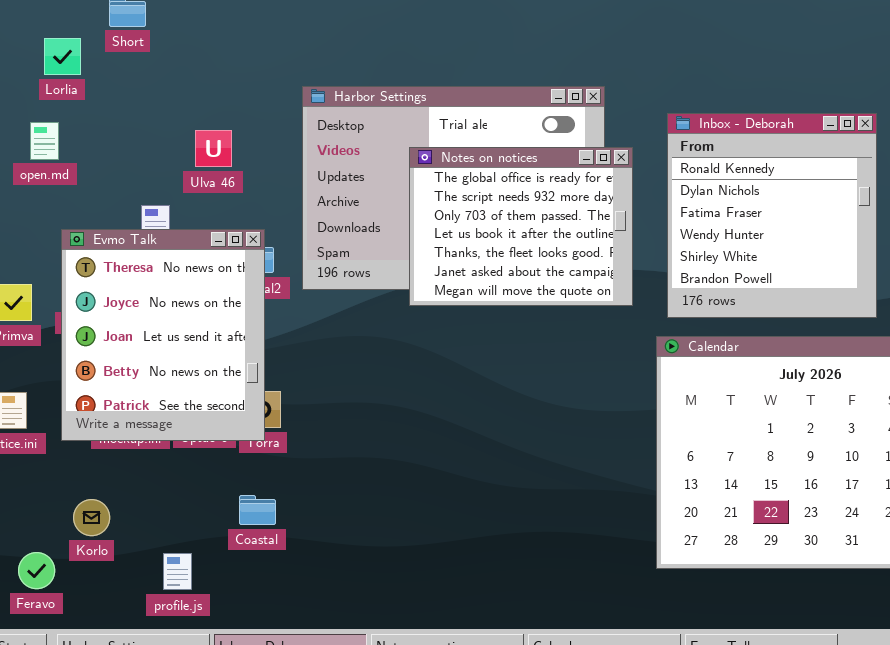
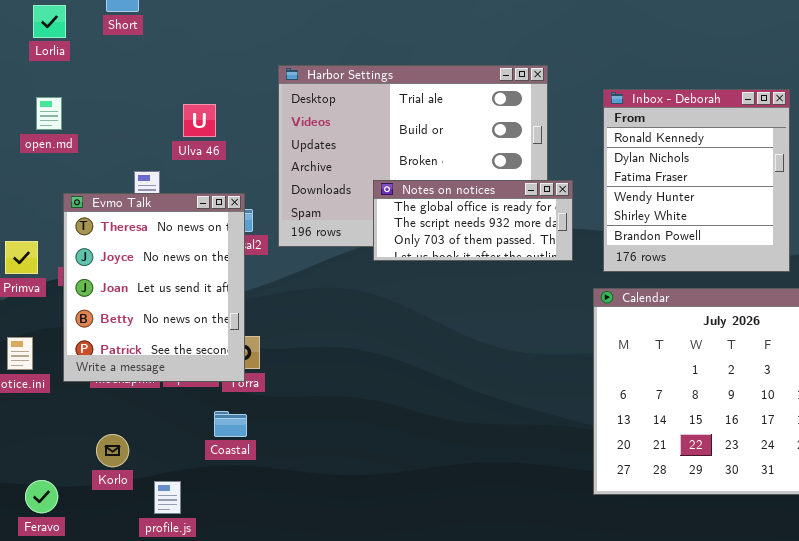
Lorlia: [44,38,81,75] -> [33,5,66,38], moved
Notes on notices: [409,147,633,306] -> [373,180,573,261], resized
Coastal: [239,495,276,525] -> [214,411,247,437], moved
Korlo: [73,499,110,536] -> [96,434,129,467], moved

